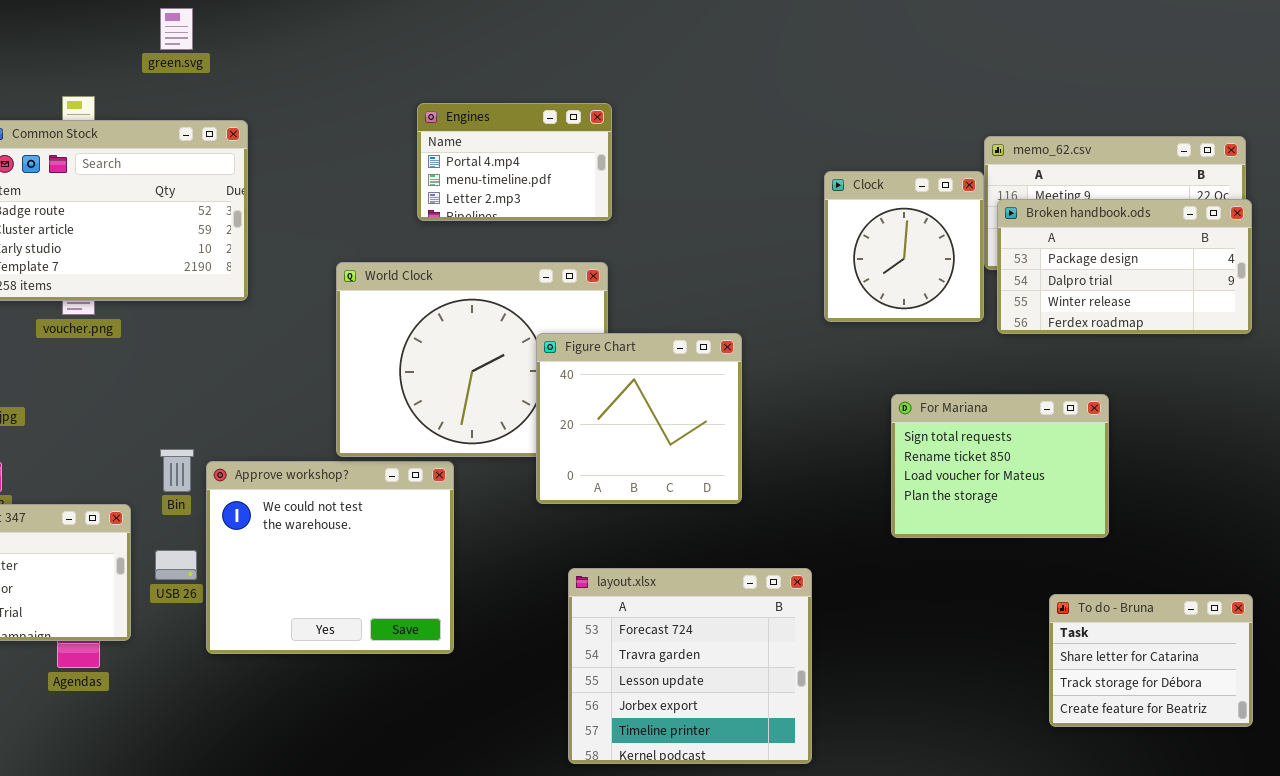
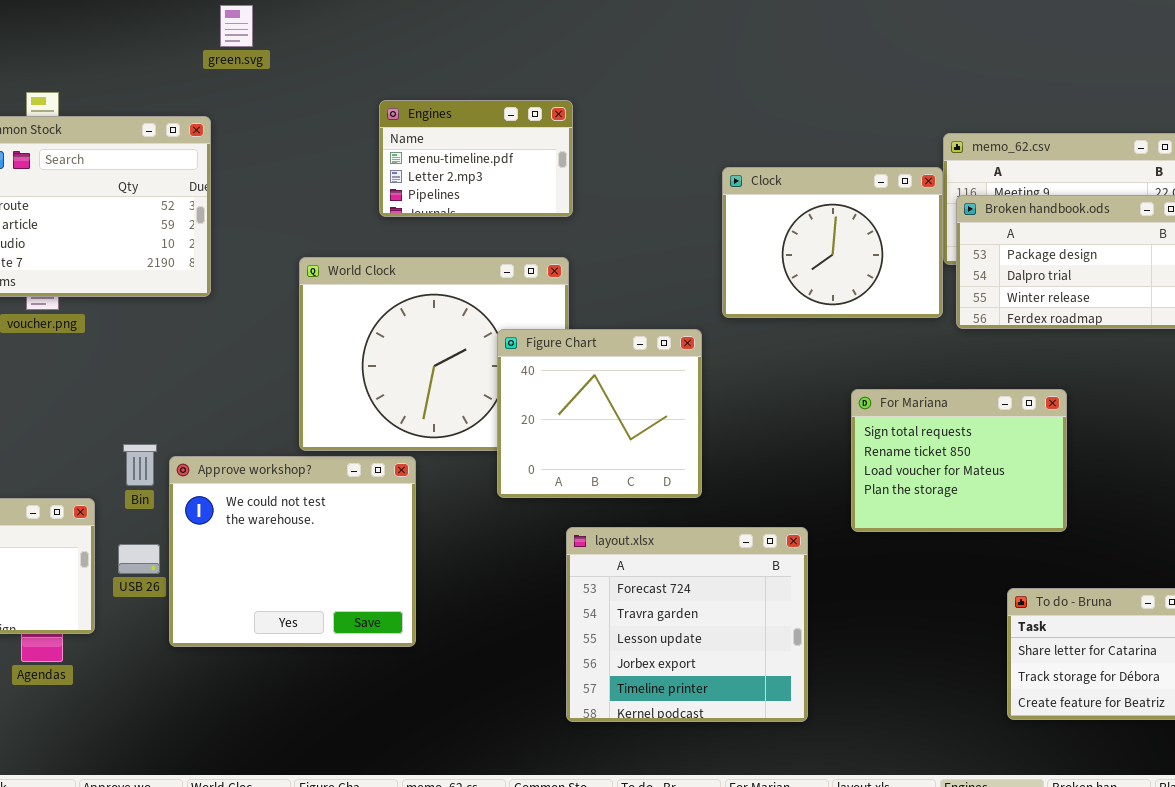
green.svg: [160,8,193,50] -> [220,5,253,47], moved
Engines: [417,103,612,221] -> [379,100,573,217], scrolled down 1 row
Clock: [824,171,984,322] -> [722,167,943,318], resized
layout.xlsx: [568,568,812,764] -> [566,527,808,722], moved

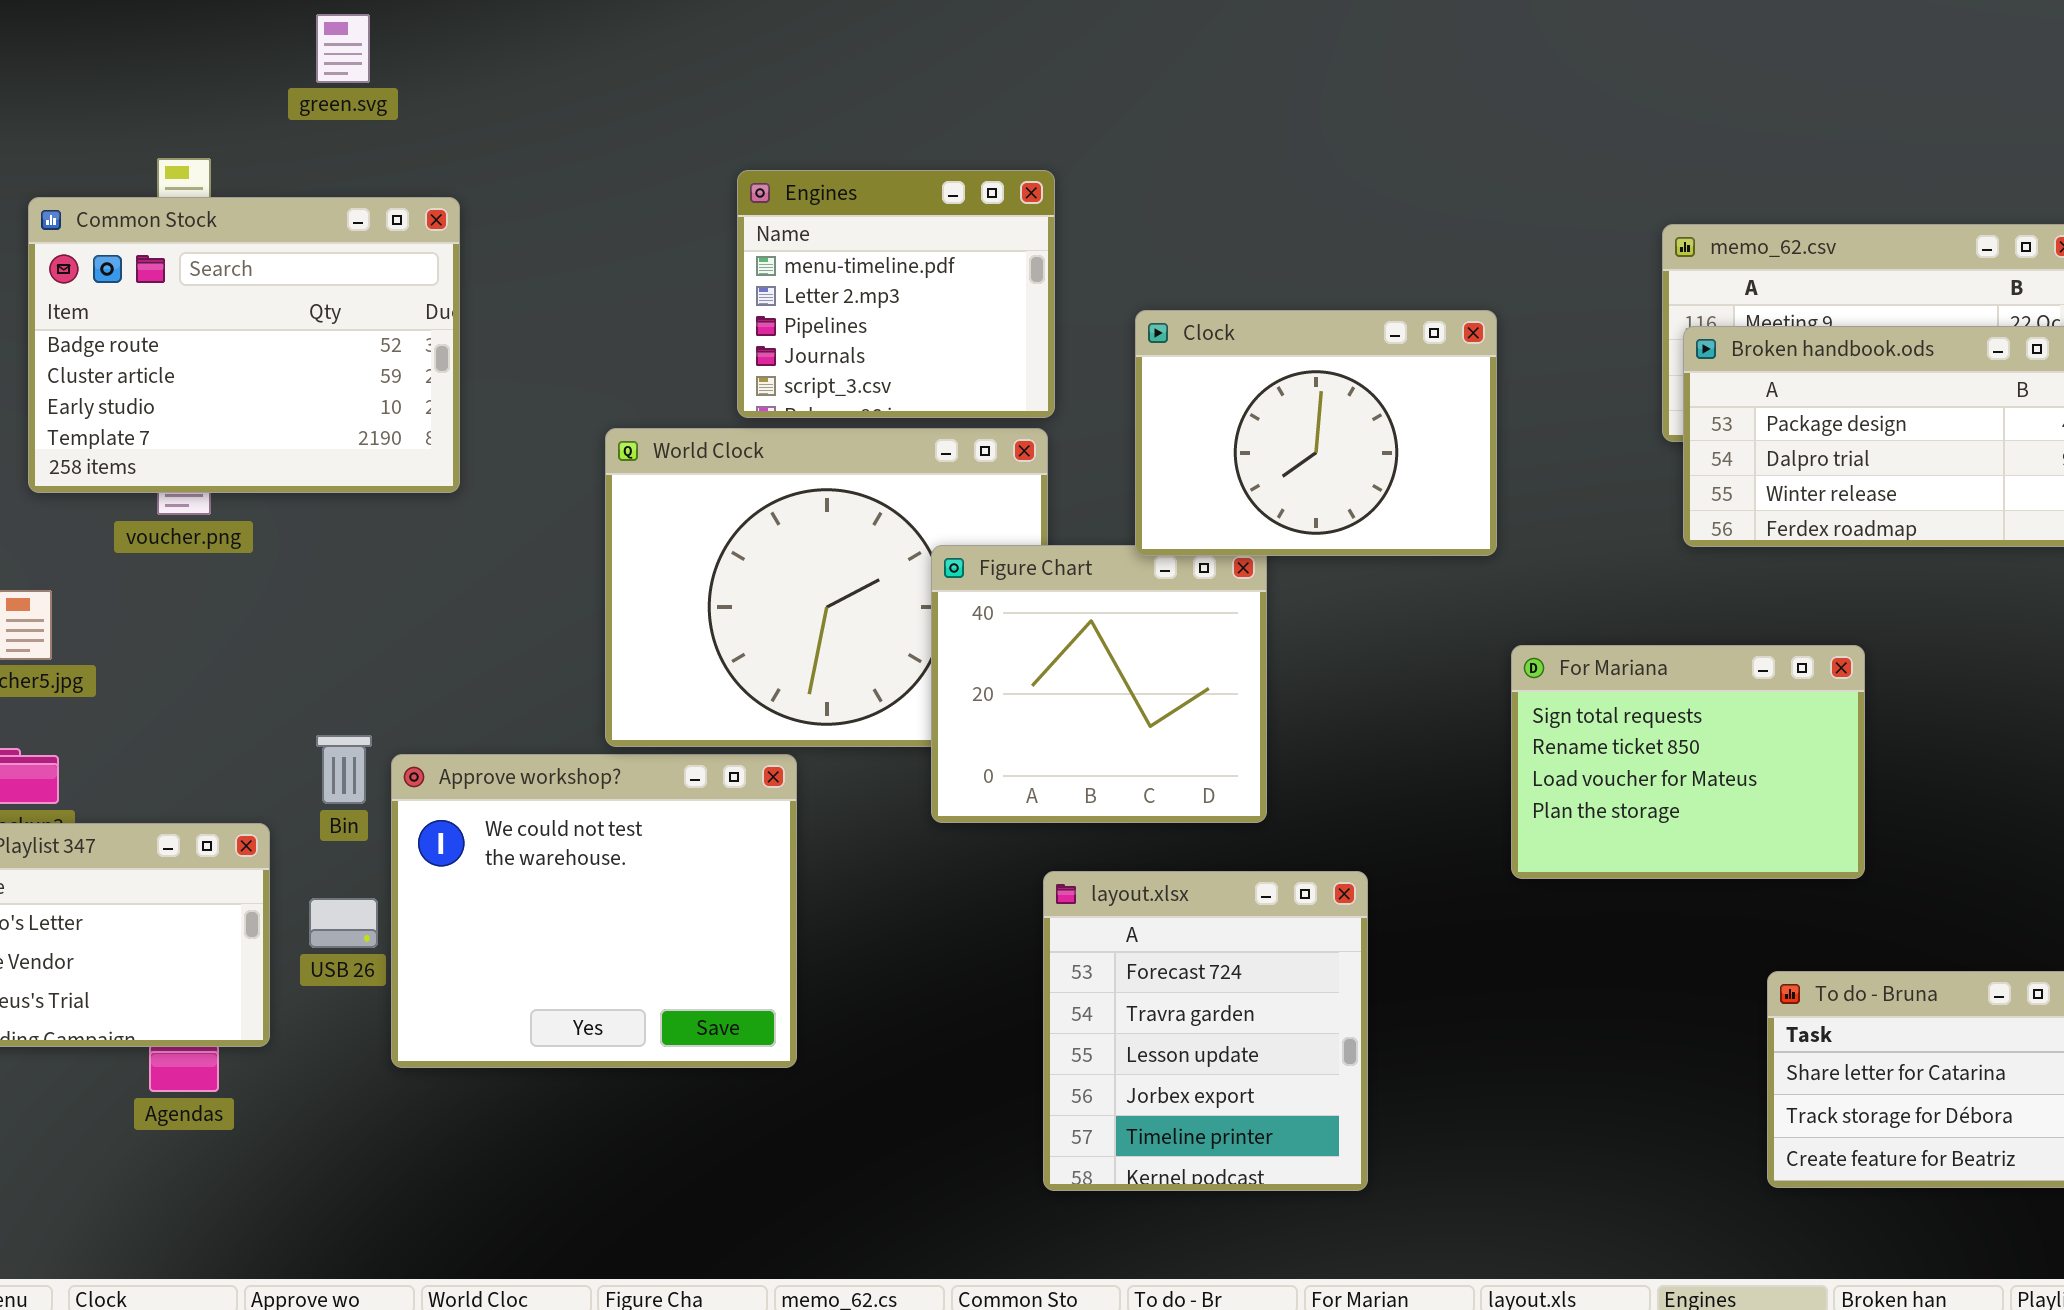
green.svg: [220,5,253,47] -> [316,14,370,83], moved
Engines: [379,100,573,217] -> [737,170,1055,418], resized
Clock: [722,167,943,318] -> [1135,310,1497,556], moved
layout.xlsx: [566,527,808,722] -> [1043,871,1368,1191], resized

